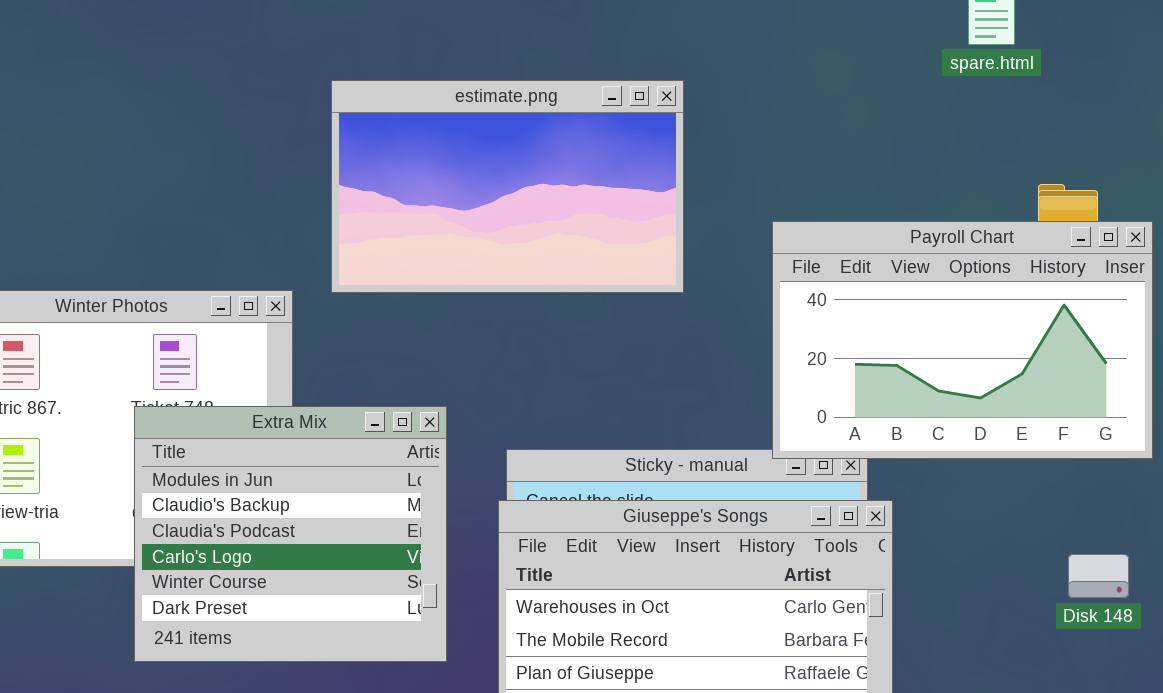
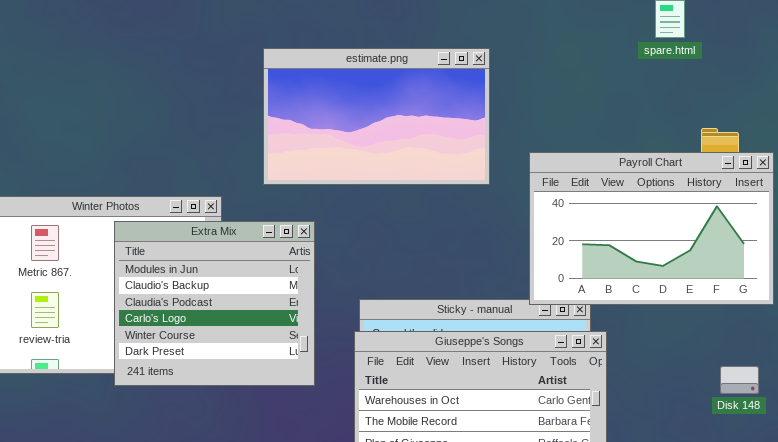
estimate.png: [331,80,684,293] -> [263,48,490,185], moved
Extra Mix: [134,406,447,662] -> [114,221,315,386], moved

